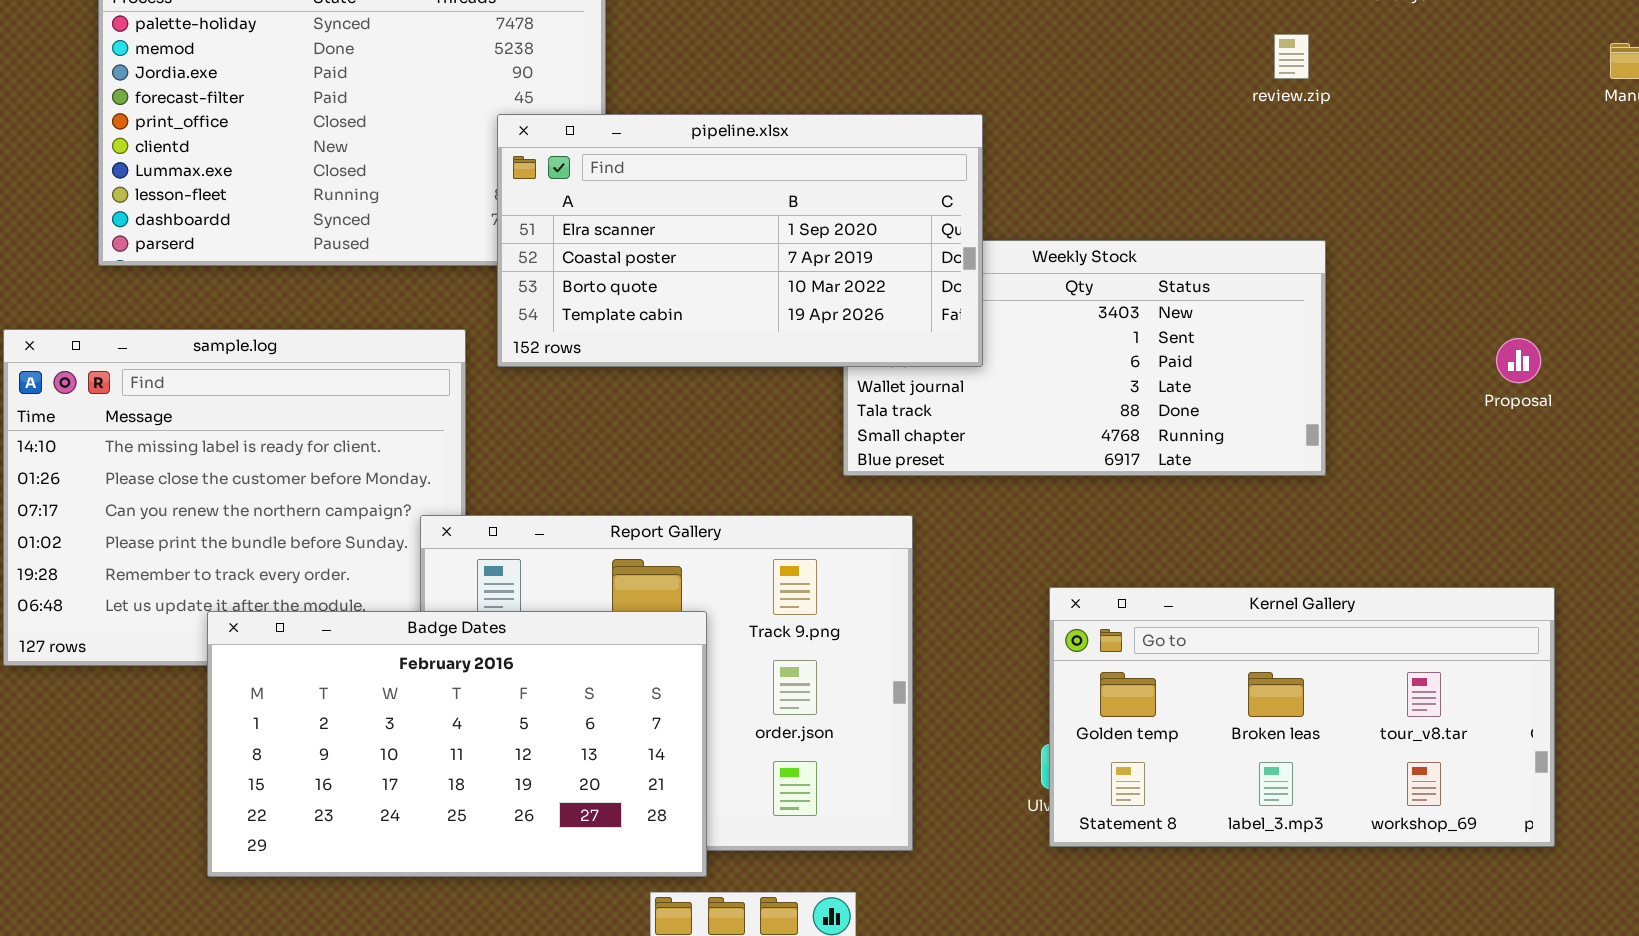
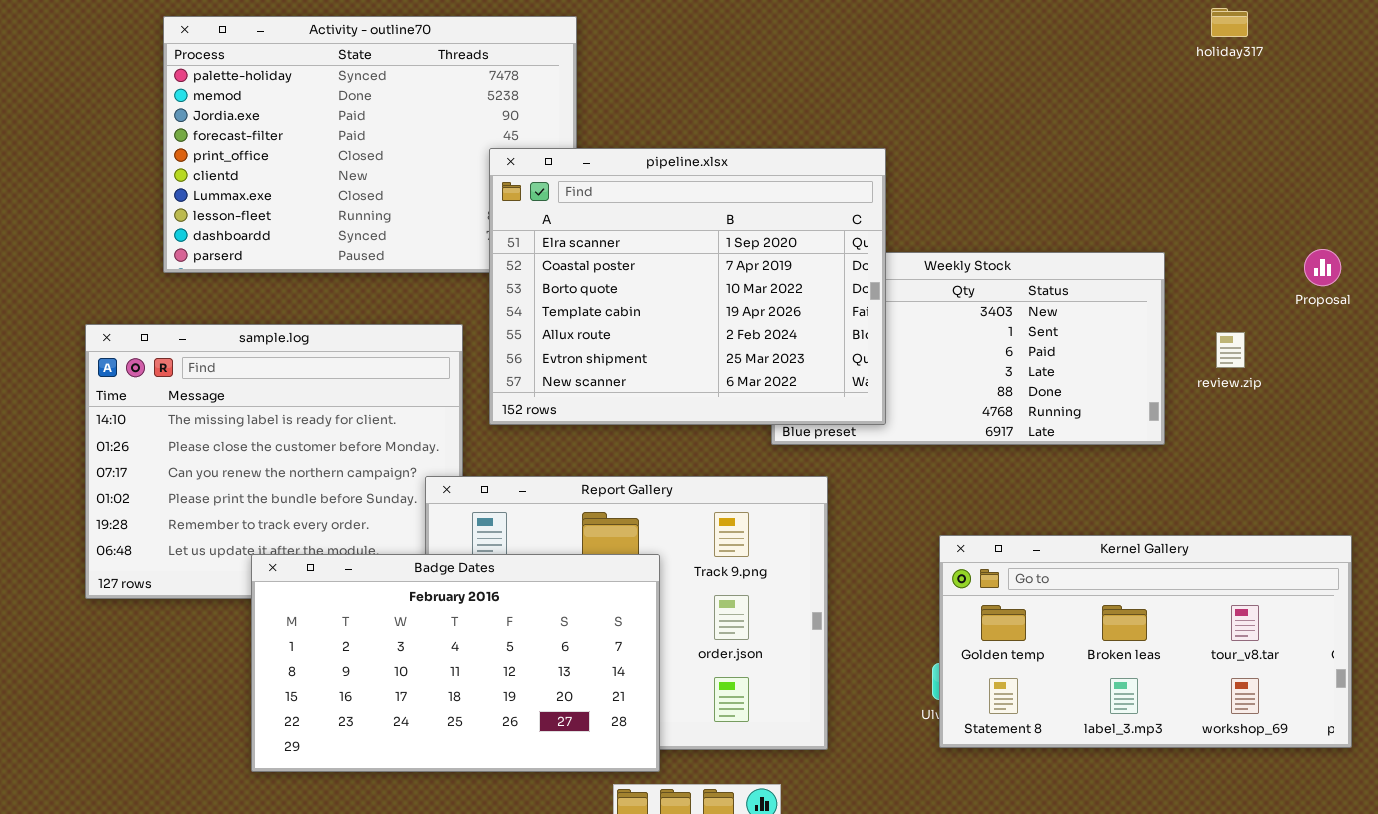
review.zip: [1274,34,1309,79] -> [1216,332,1245,368], moved
pipeline.xlsx: [497,114,983,367] -> [489,148,886,425], resized
Proposal: [1496,338,1541,383] -> [1304,249,1341,286], moved

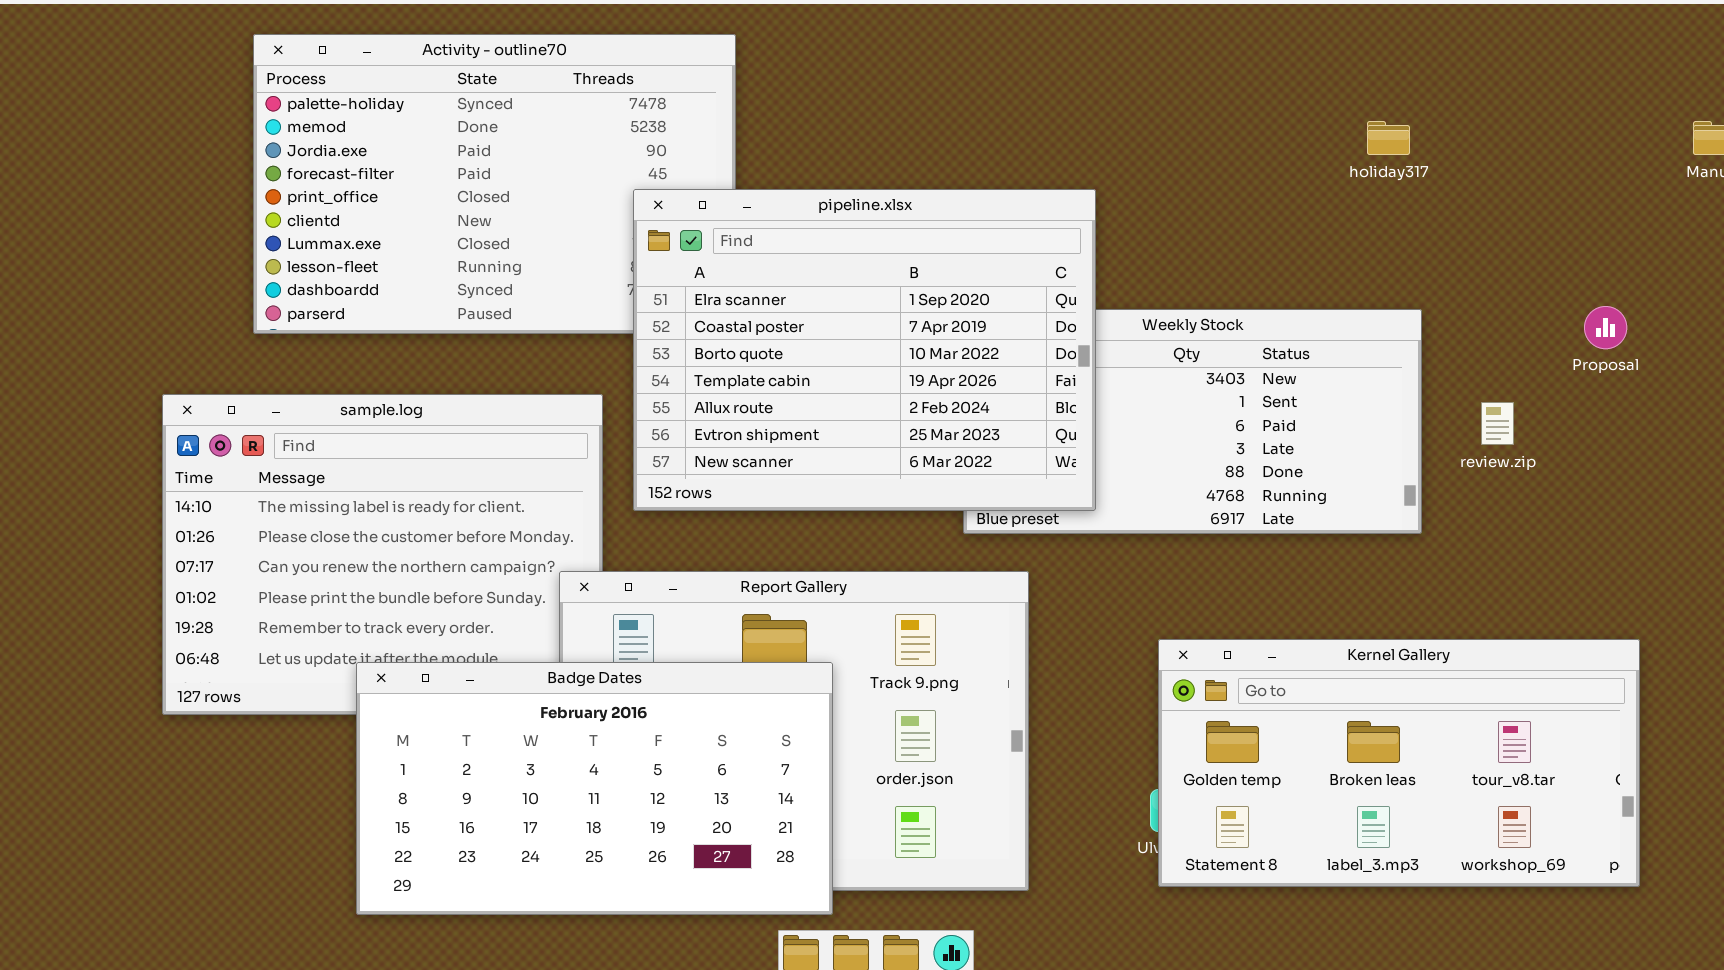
holiday317: [1211,8,1248,37] -> [1367,121,1410,155], moved

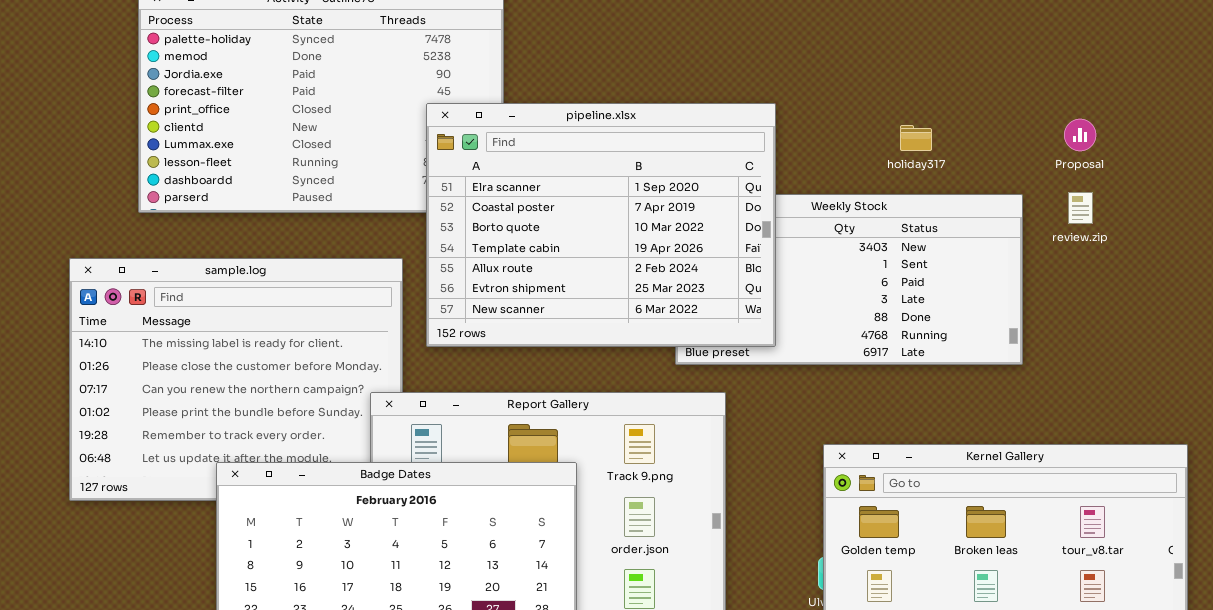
holiday317: [1367,121,1410,155] -> [900,125,932,151], moved
Proposal: [1584,306,1627,349] -> [1064,119,1096,151], moved
review.zip: [1481,402,1514,445] -> [1068,192,1093,224], moved

